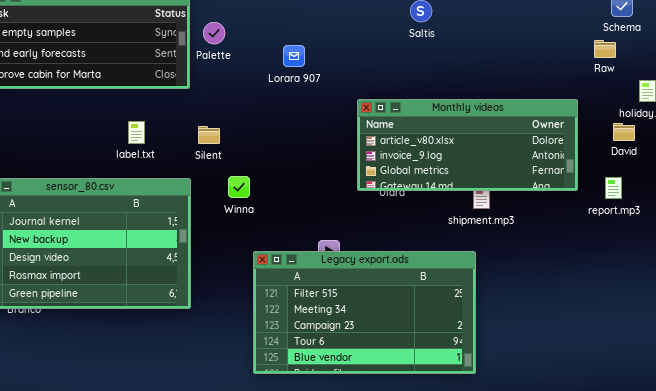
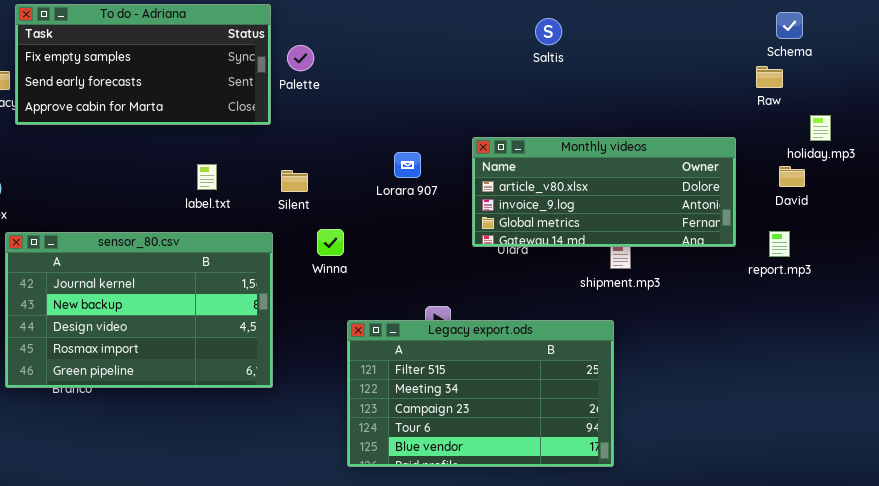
Lorara 907: [283,45,305,67] -> [394,152,421,178], moved

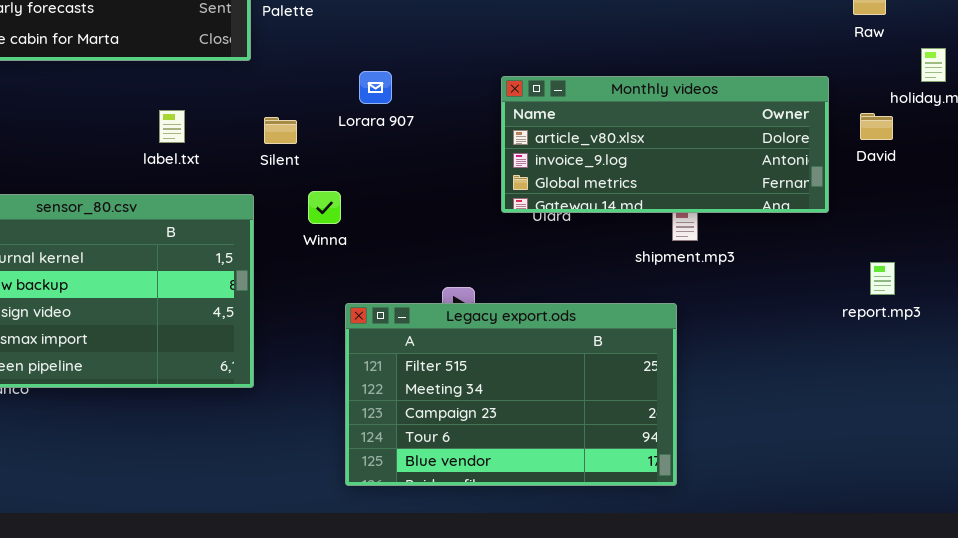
Lorara 907: [394,152,421,178] -> [359,71,392,104], moved
David: [779,166,805,187] -> [860,113,893,140], moved
report.mp3: [769,231,790,257] -> [870,262,895,295], moved

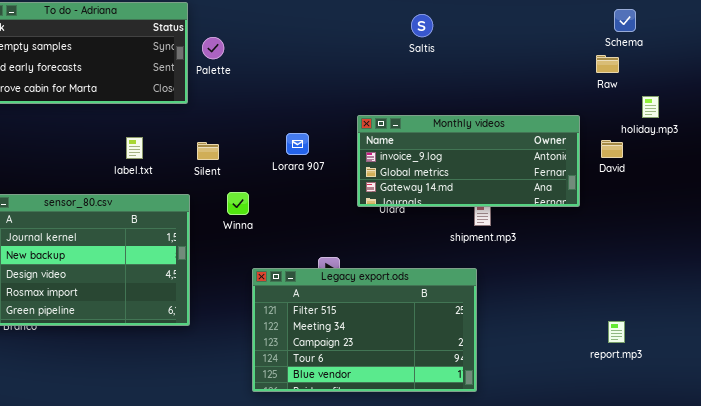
Lorara 907: [359,71,392,104] -> [286,133,309,155], moved
Monthly videos: [501,76,829,213] -> [357,115,580,207], scrolled down 1 row
report.mp3: [870,262,895,295] -> [608,321,625,343], moved

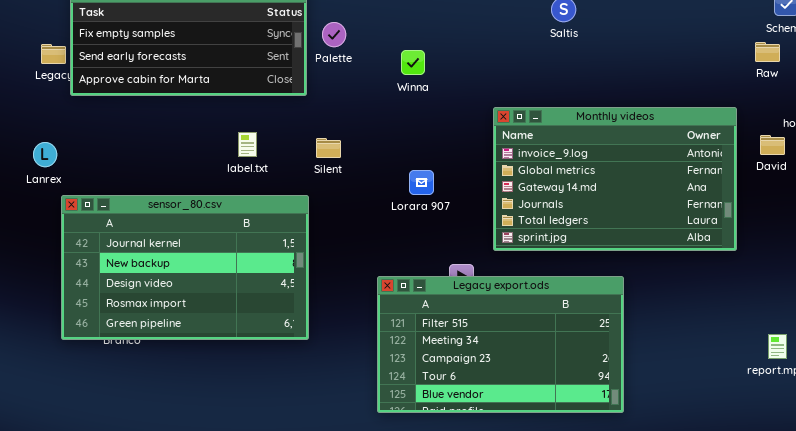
Monthly videos: [357,115,580,207] -> [493,107,737,251], resized
Lorara 907: [286,133,309,155] -> [409,170,434,195], moved
Winna: [227,192,249,215] -> [401,50,425,75], moved

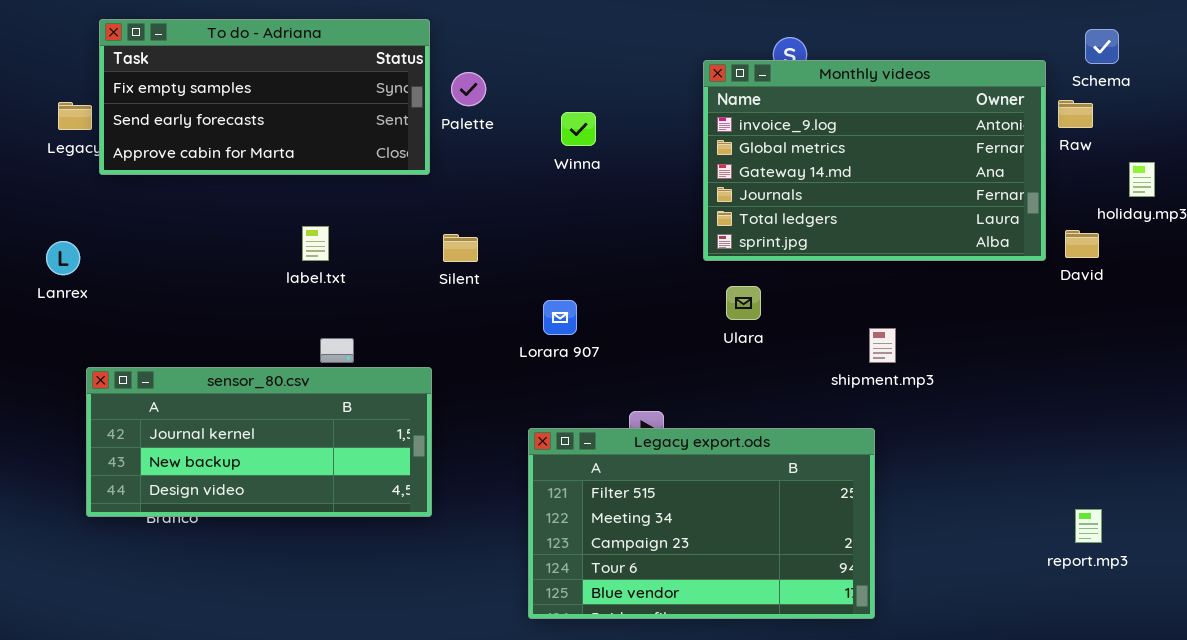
Monthly videos: [493,107,737,251] -> [703,60,1046,261], moved
label.txt: [238,132,257,157] -> [302,226,329,261], moved
Lorara 907: [409,170,434,195] -> [543,300,577,335], moved
sensor_80.csv: [61,195,309,340] -> [86,367,432,517], resized

